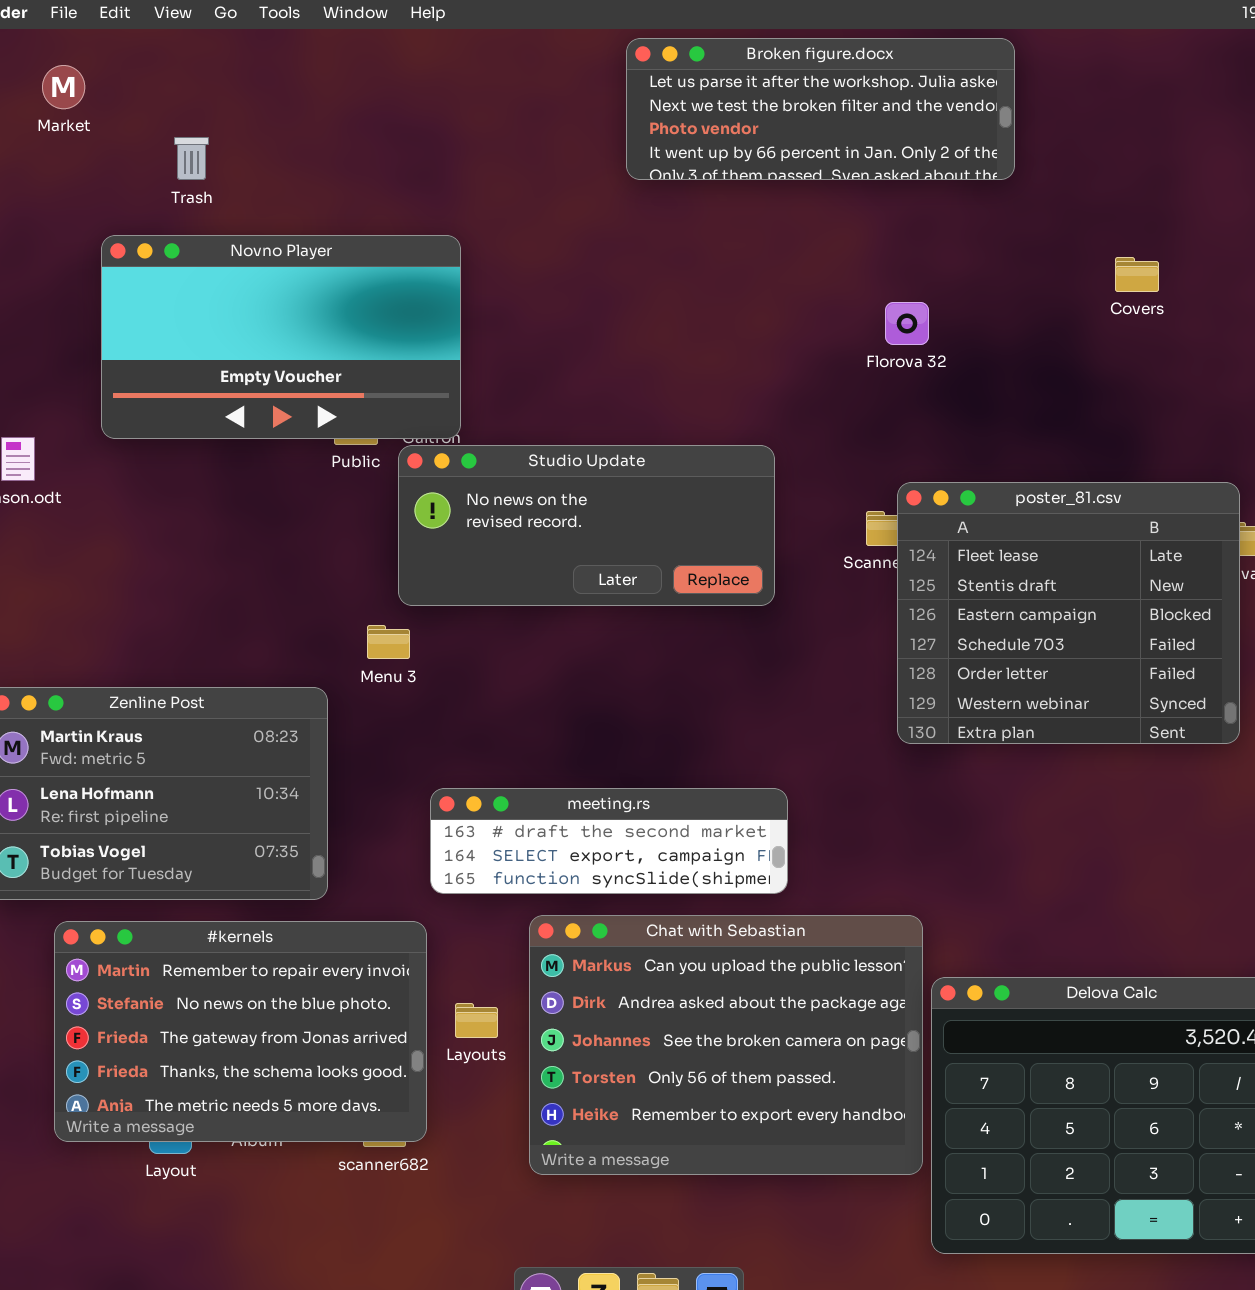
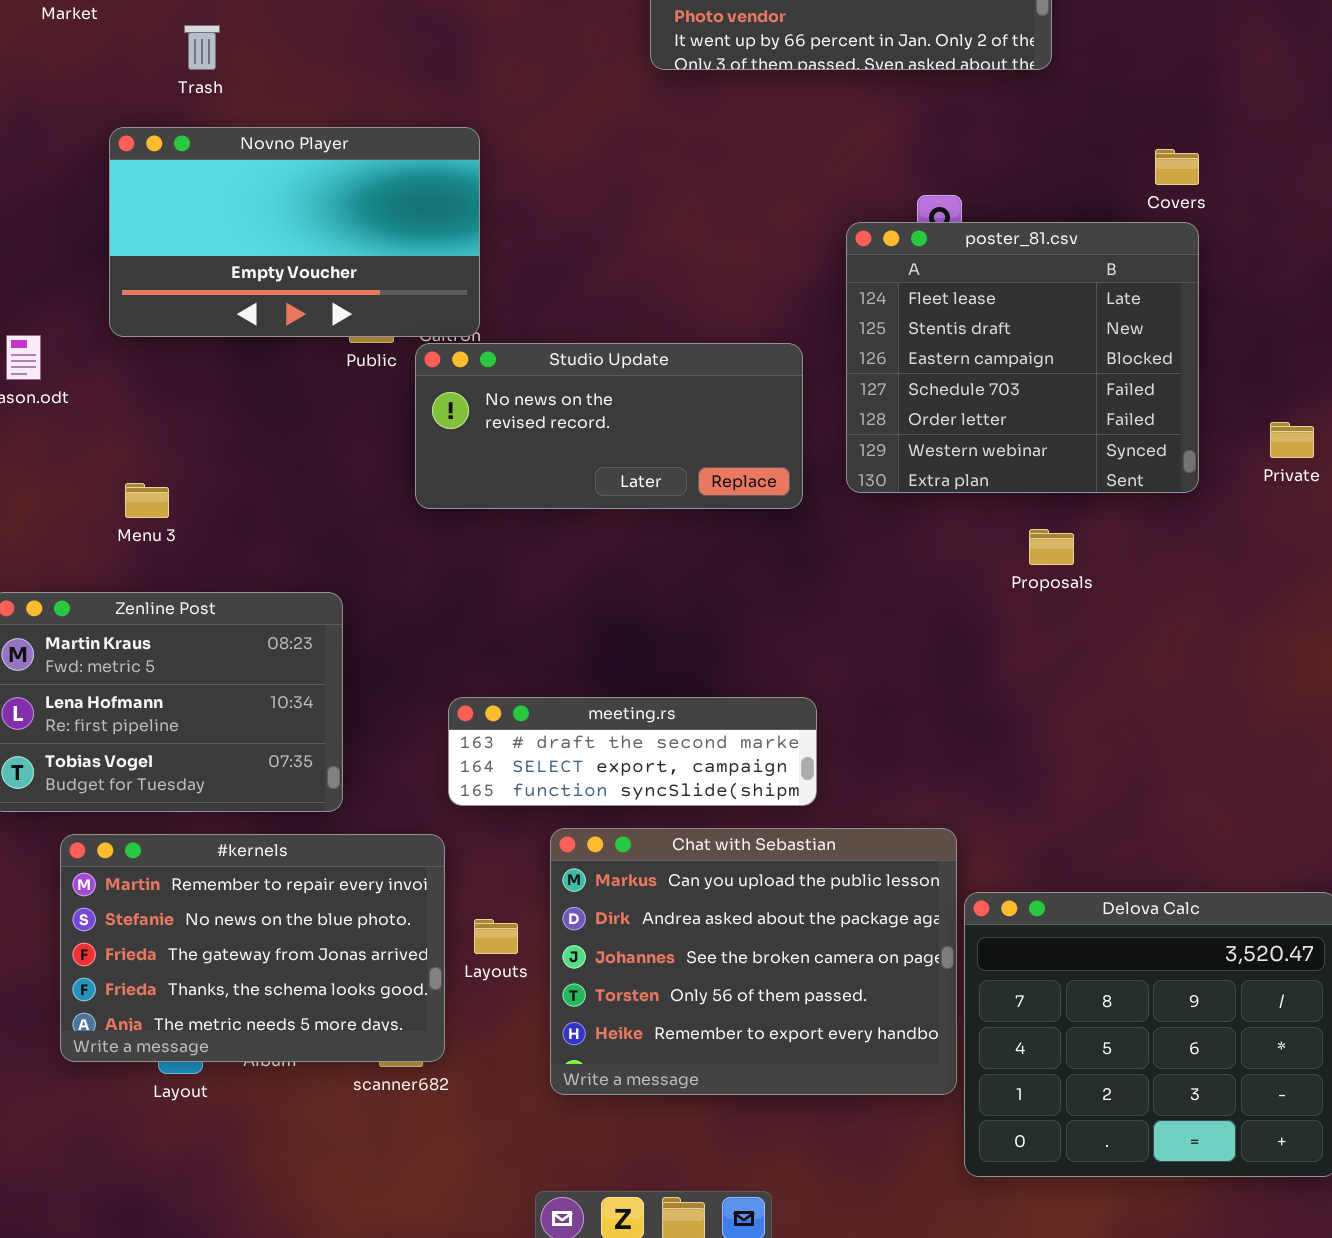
poster_81.csv: [897,482,1240,744] -> [846,222,1199,493], moved
Menu 3: [367,625,410,659] -> [125,483,169,518], moved

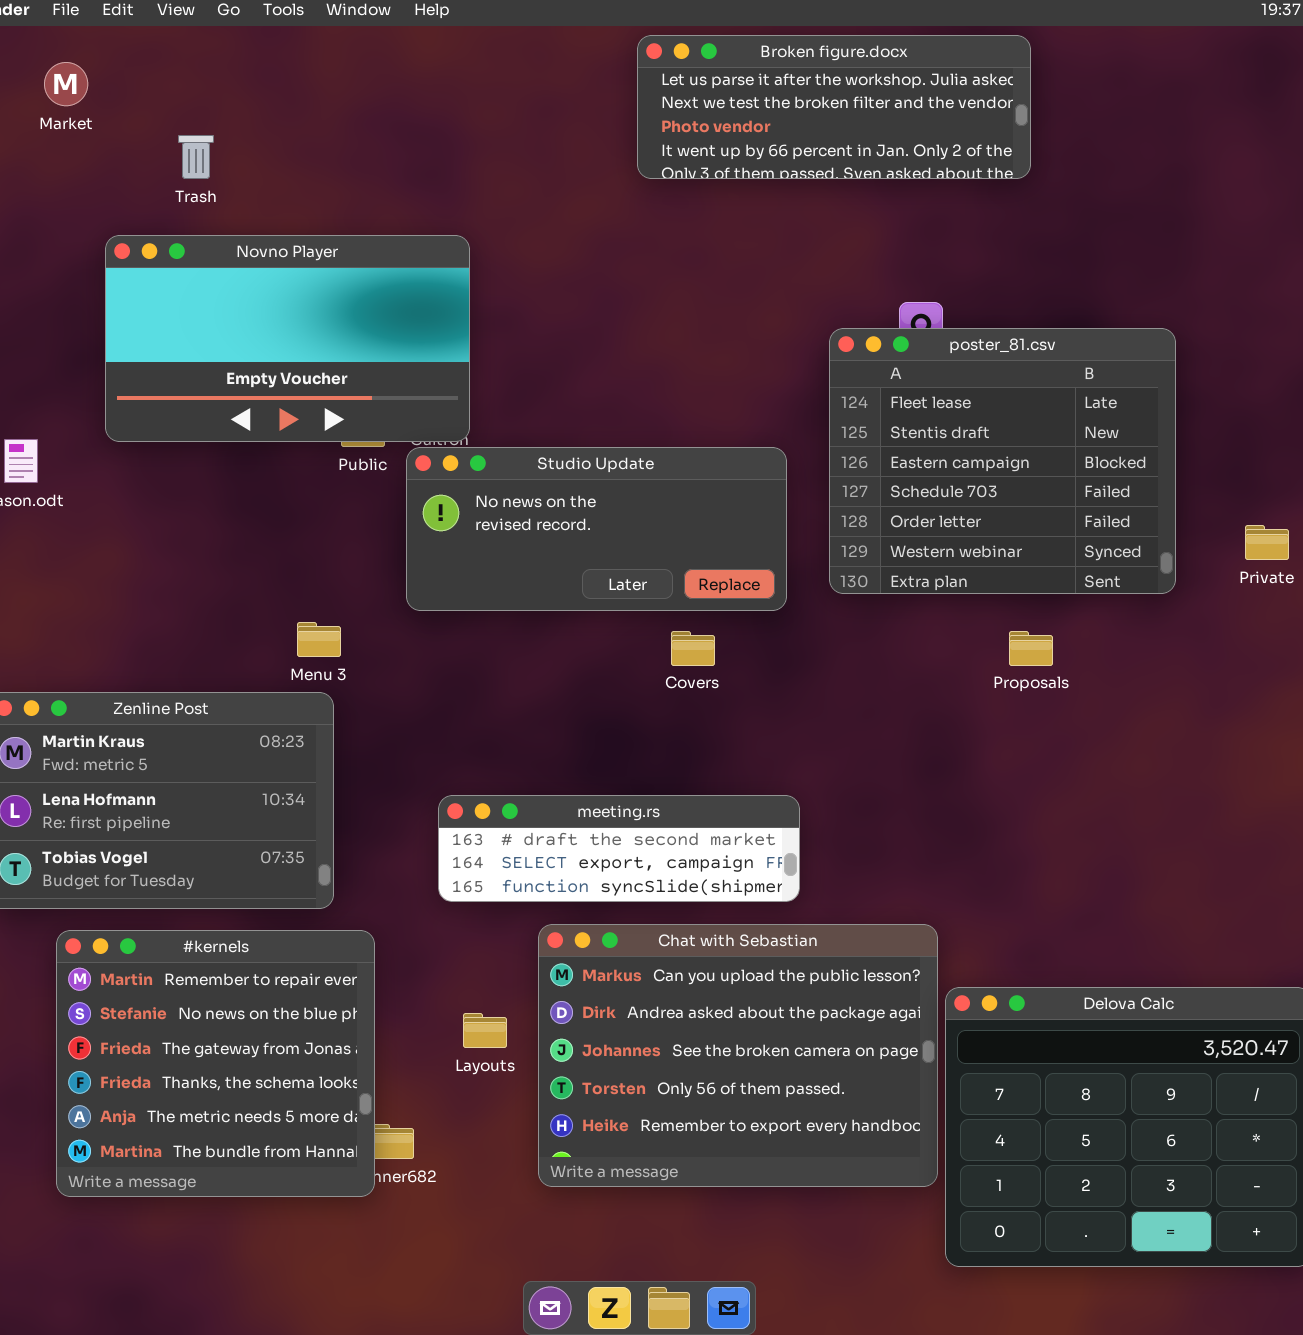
Covers: [1155,149,1199,185] -> [671,631,715,666], moved
Menu 3: [125,483,169,518] -> [297,622,341,657], moved
#kernels: [60,834,445,1062] -> [56,930,375,1197], resized

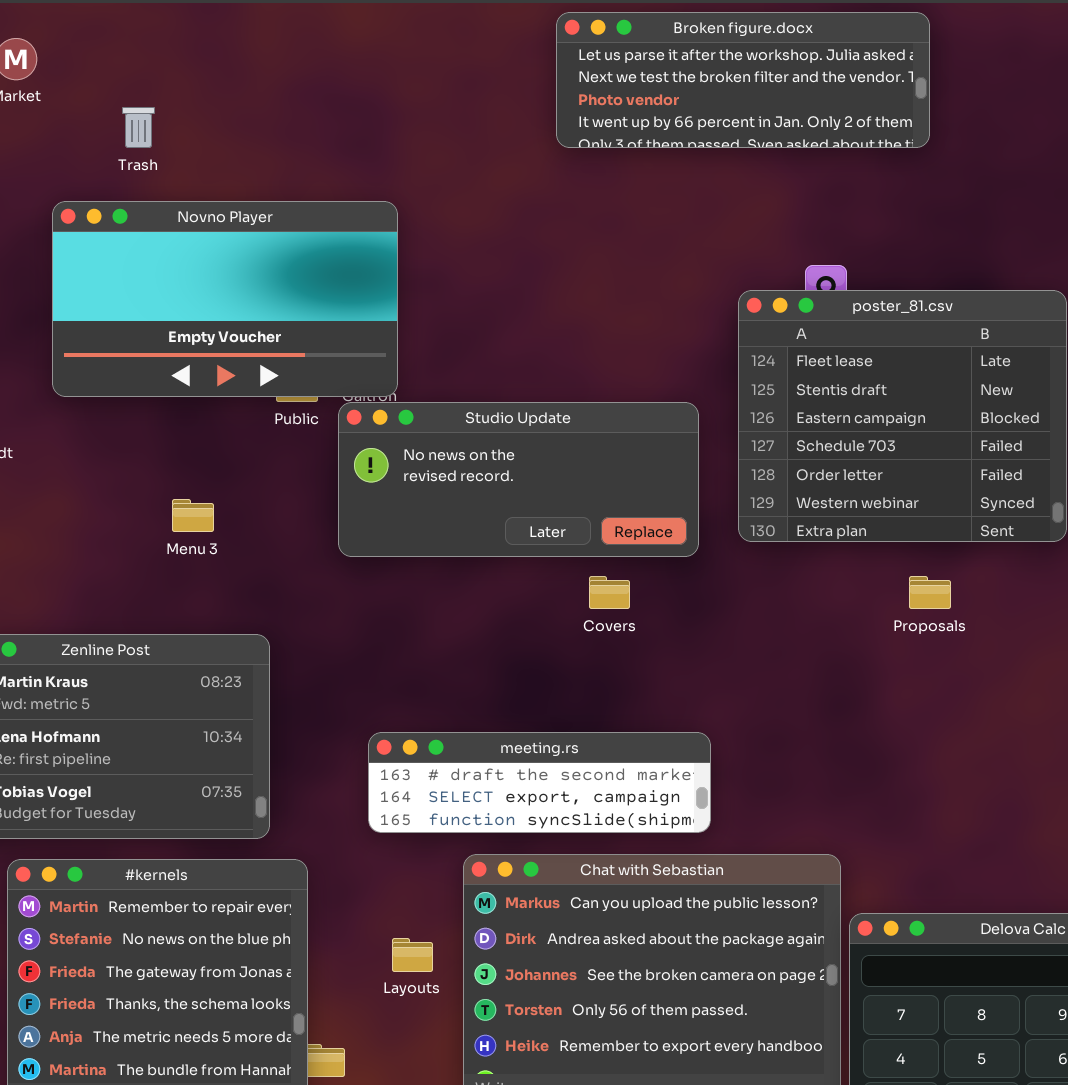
Menu 3: [297,622,341,657] -> [172,499,214,532], moved

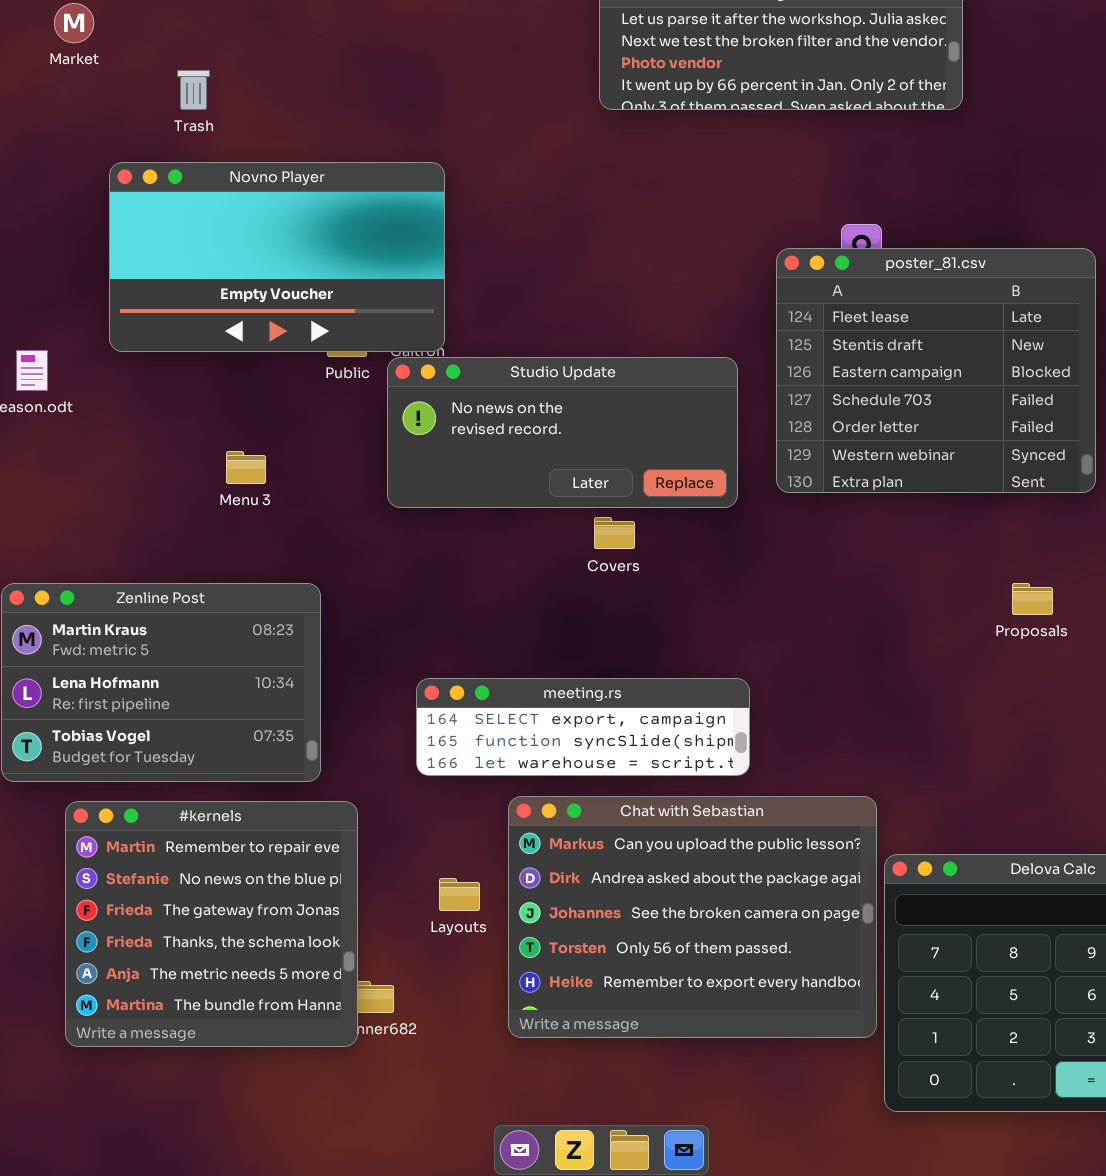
Covers: [589,576,630,609] -> [594,517,635,549], moved
Proposals: [909,576,951,609] -> [1012,583,1053,615], moved
meeting.rs: [368,732,711,833] -> [416,678,750,776], scrolled down 1 row

